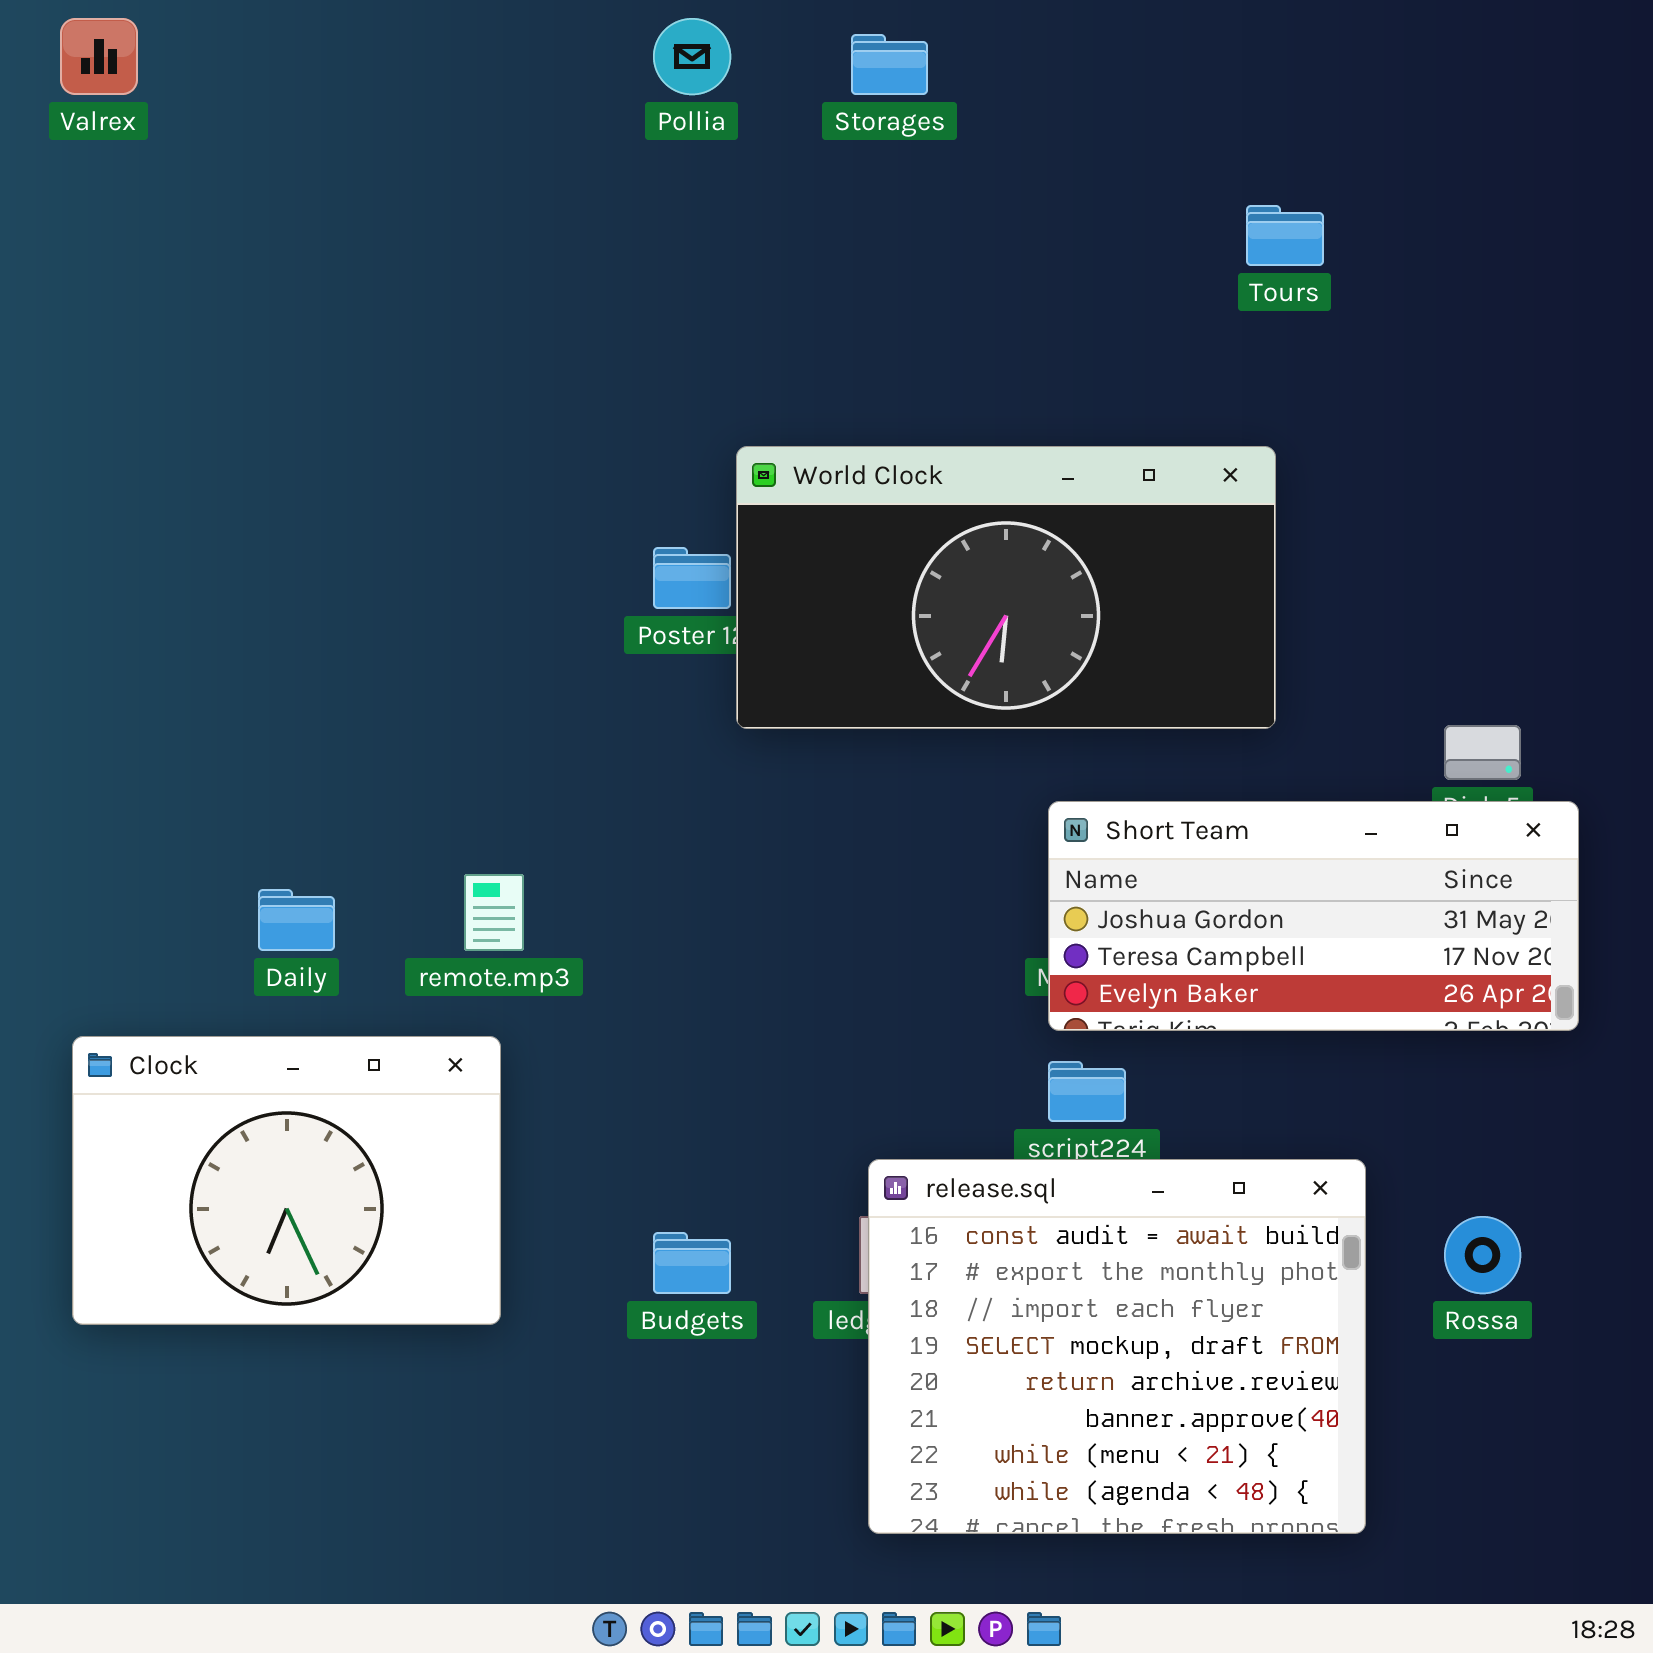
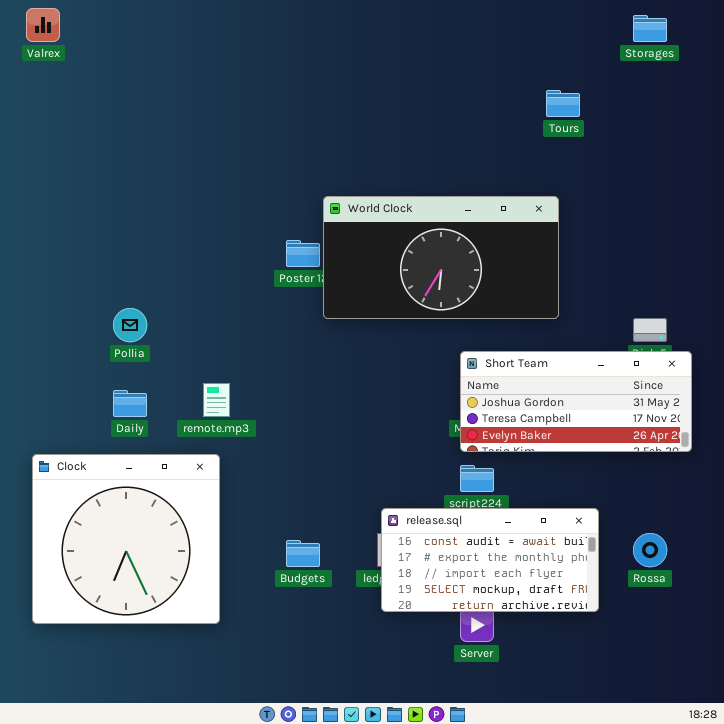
Pollia: [653,18,731,95] -> [113,308,147,342], moved
Storages: [851,34,928,95] -> [633,15,667,42], moved
Clock: [72,1036,501,1325] -> [32,454,220,624], resized
release.sql: [868,1159,1366,1534] -> [381,508,599,612], resized

